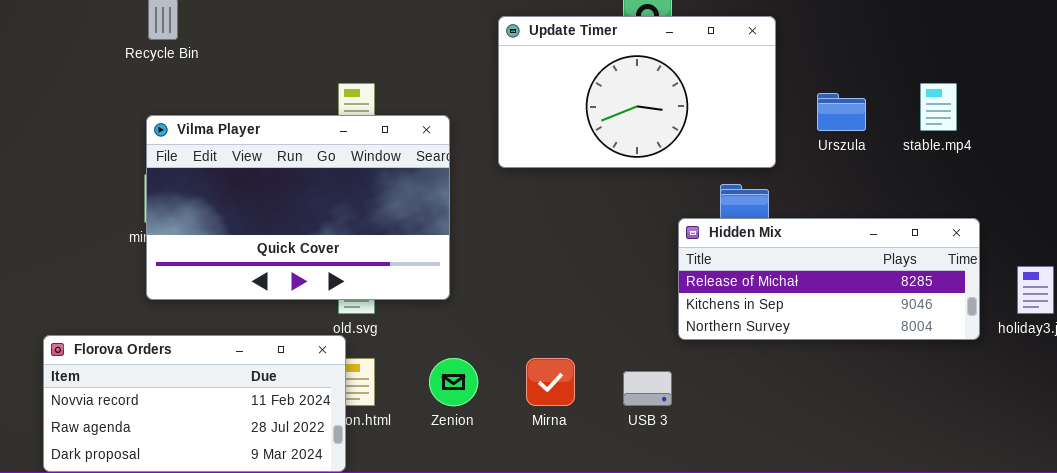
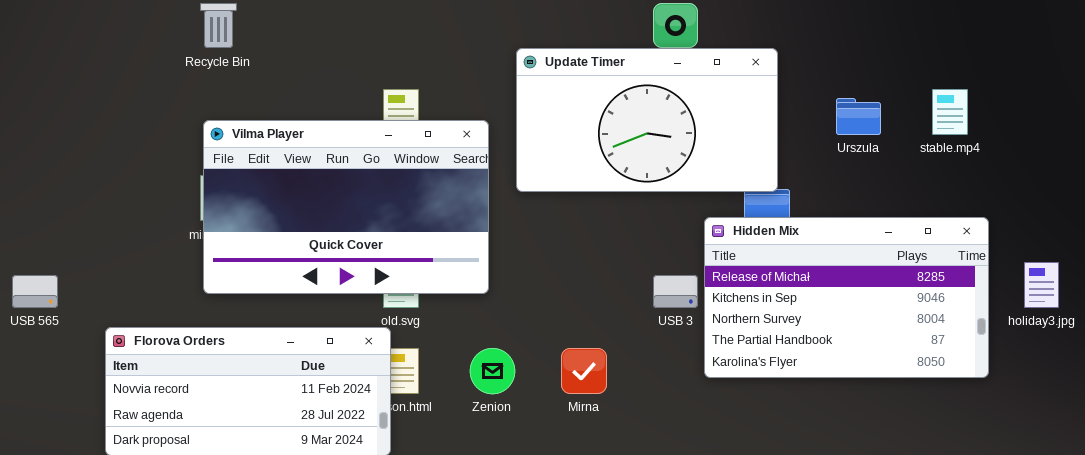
Update Timer: [498,16,776,168] -> [516,48,778,192], moved
Hidden Mix: [678,218,980,340] -> [704,217,989,378], resized
USB 3: [623,371,672,406] -> [653,275,698,308], moved

